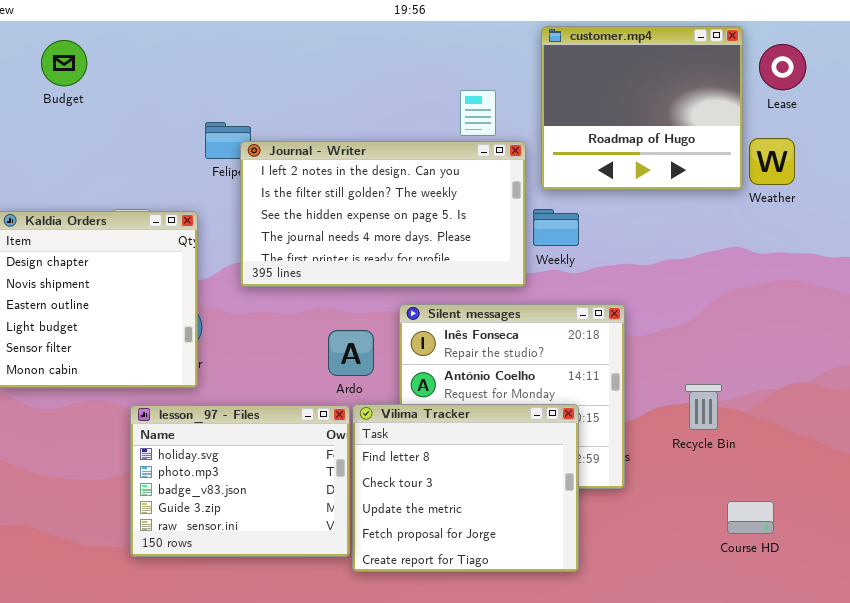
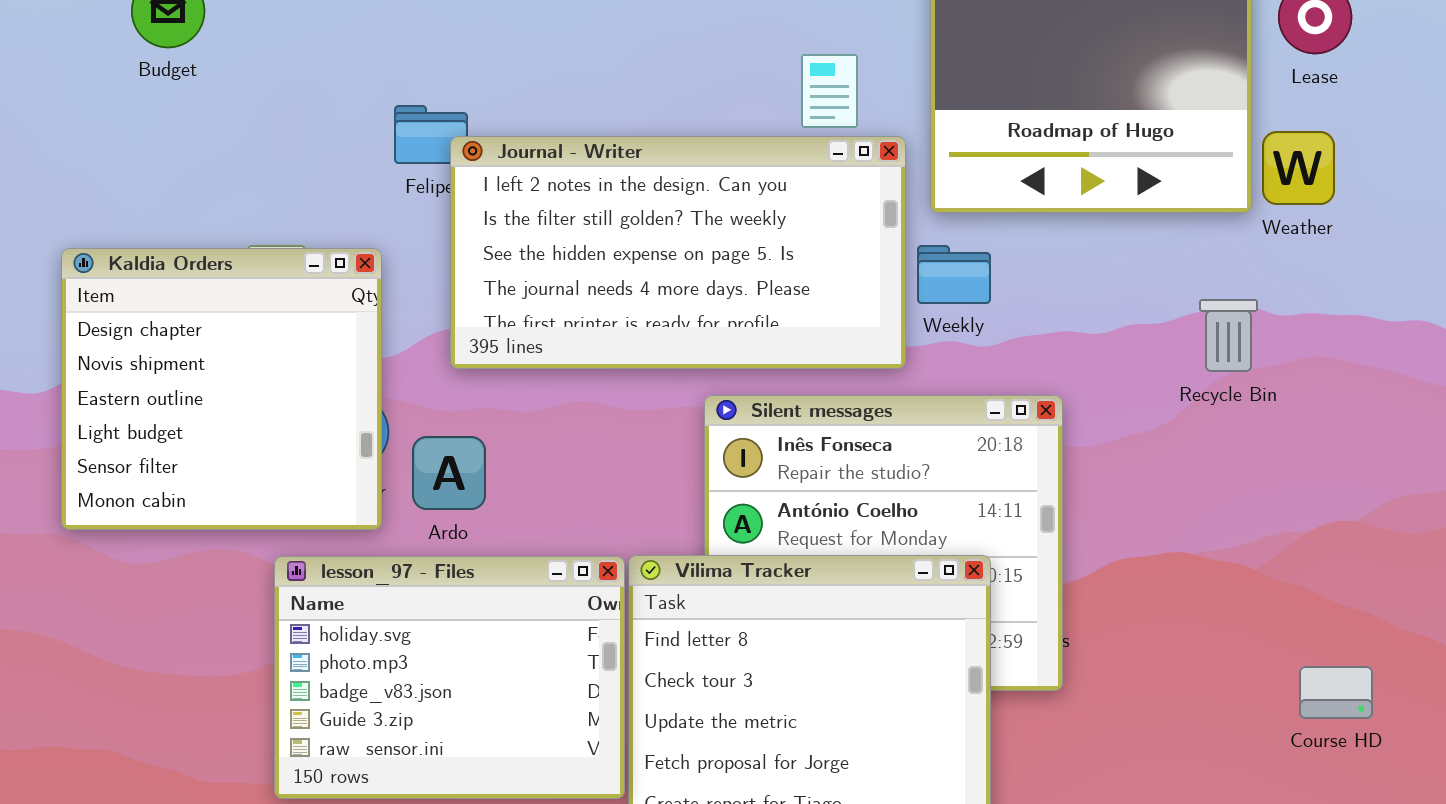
Ardo: [328,330,374,376] -> [412,436,486,510], moved
Recycle Bin: [685,384,722,430] -> [1199,299,1258,372], moved
Course HD: [727,501,774,534] -> [1299,666,1373,719], moved

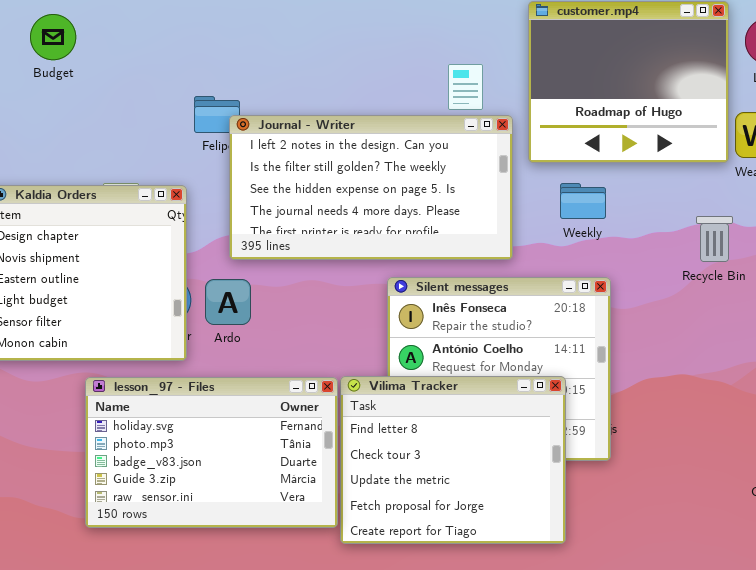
Weekly: [917,245,991,304] -> [560,183,606,219], moved
Ardo: [412,436,486,510] -> [205,279,251,325], moved
lesson_97 - Files: [274,556,625,799] -> [85,377,338,528], resized

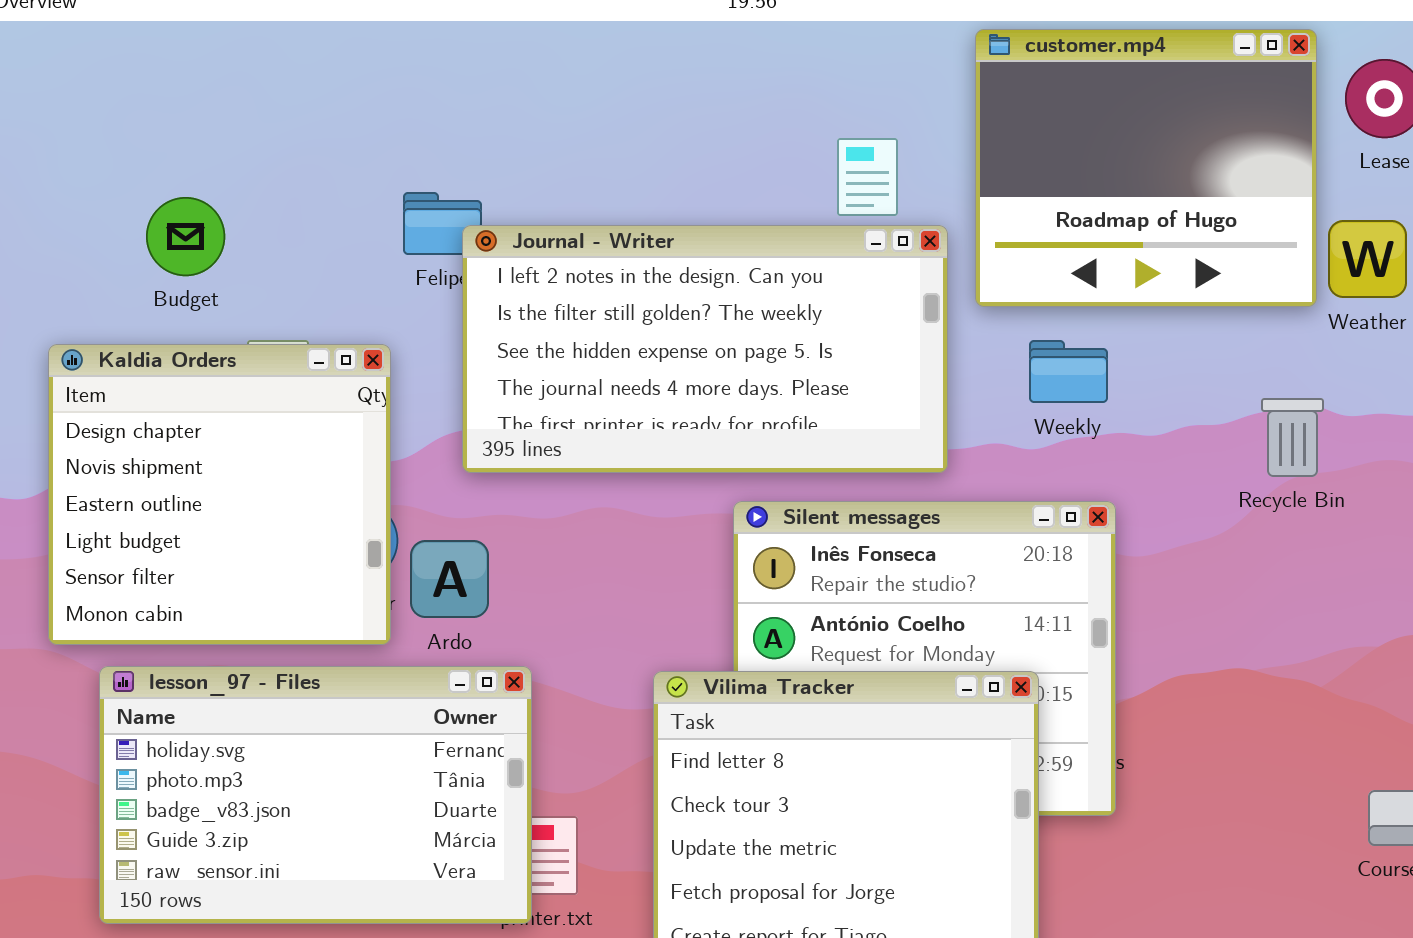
Budget: [30,14,76,60] -> [146,197,225,276], moved
Ardo: [205,279,251,325] -> [410,540,489,618], moved
lesson_97 - Files: [85,377,338,528] -> [99,666,532,924], moved

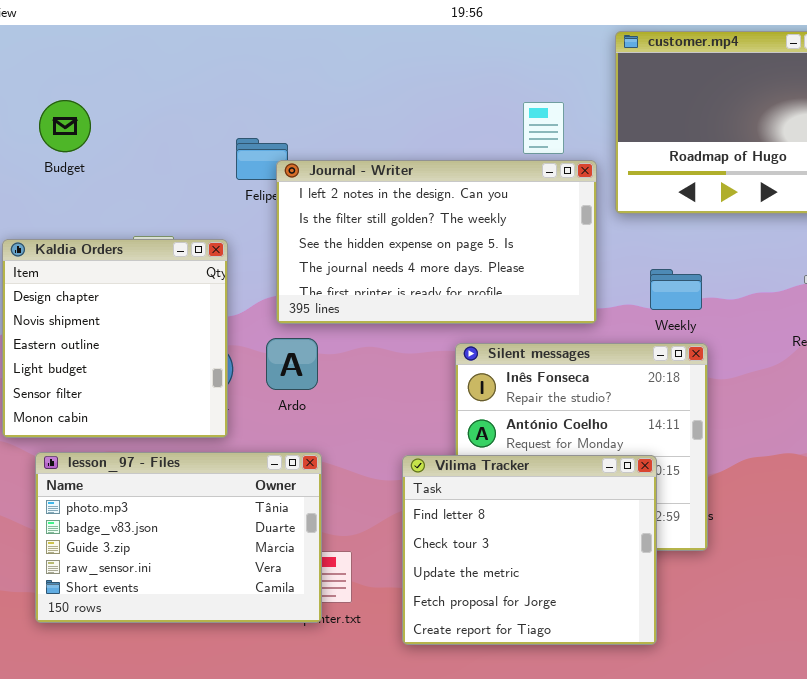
Budget: [146,197,225,276] -> [39,100,91,152], moved
Weekly: [1029,340,1108,403] -> [650,269,702,310], moved
Ardo: [410,540,489,618] -> [266,338,318,390], moved
lesson_97 - Files: [99,666,532,924] -> [35,452,322,623], scrolled down 1 row

